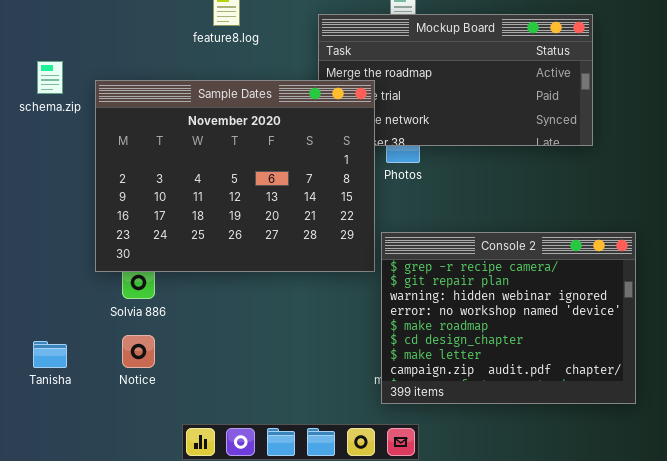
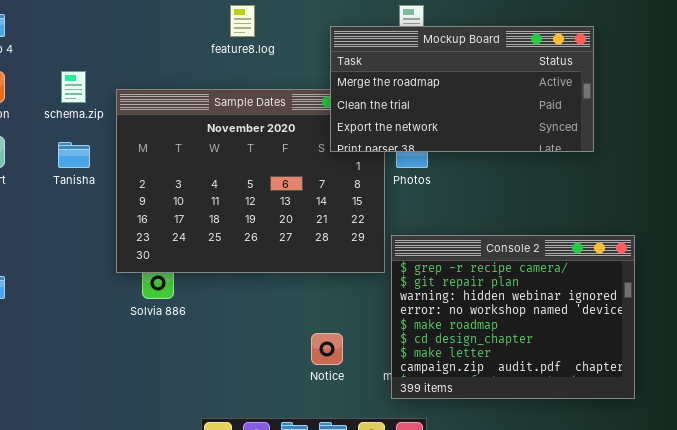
Mockup Board: [318,14,593,146] -> [330,26,594,152], raised
Notice: [122,335,155,368] -> [311,333,343,365], moved
Tanisha: [33,341,67,368] -> [58,142,90,168], moved

